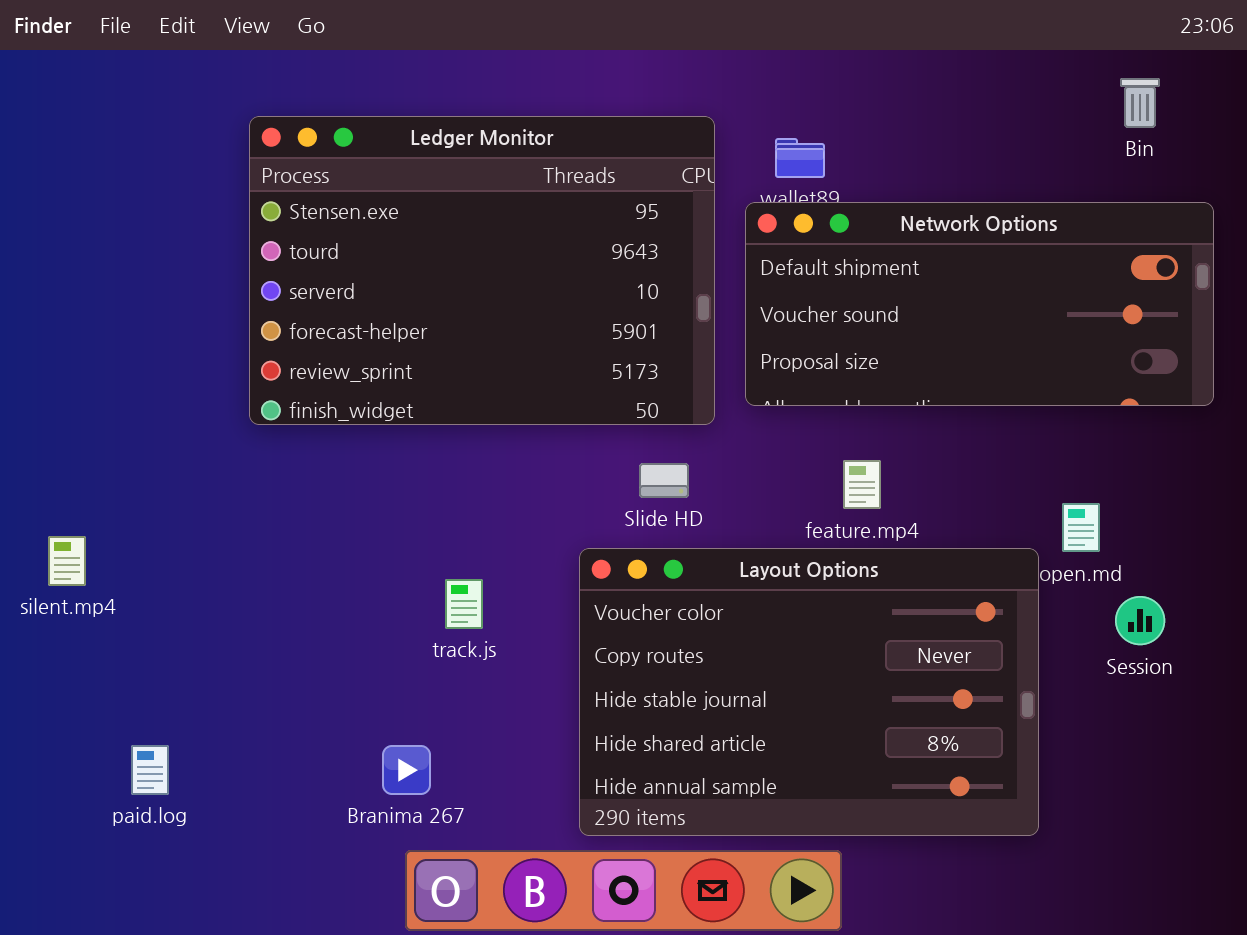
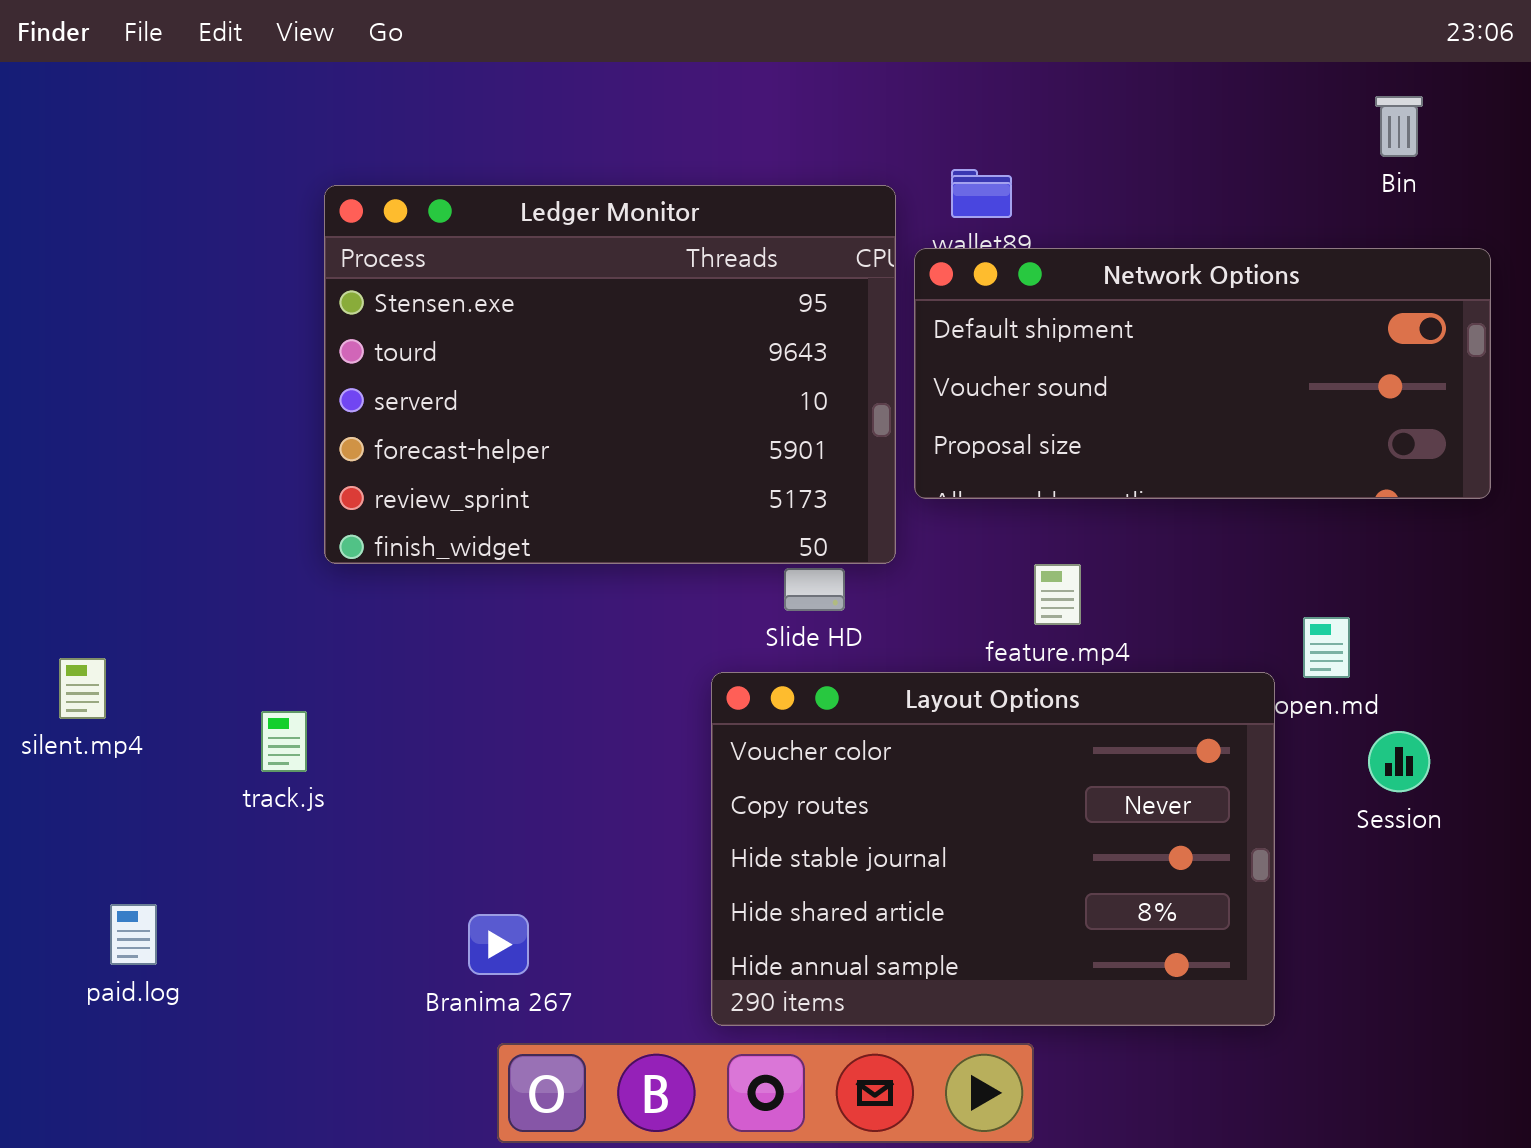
Ledger Monitor: [249,116,715,425] -> [324,185,896,564], moved
track.js: [445,579,483,629] -> [261,711,307,772], moved
paid.log: [131,745,169,795] -> [110,904,157,965], moved

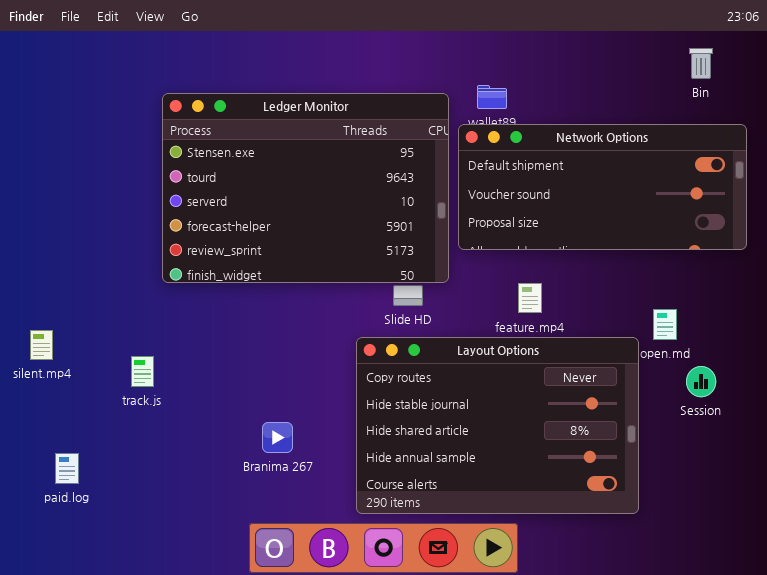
Layout Options: [711,672,1275,1026] -> [356,337,639,514], scrolled down 1 row
Branima 267: [468,914,529,975] -> [262,422,293,453], moved

